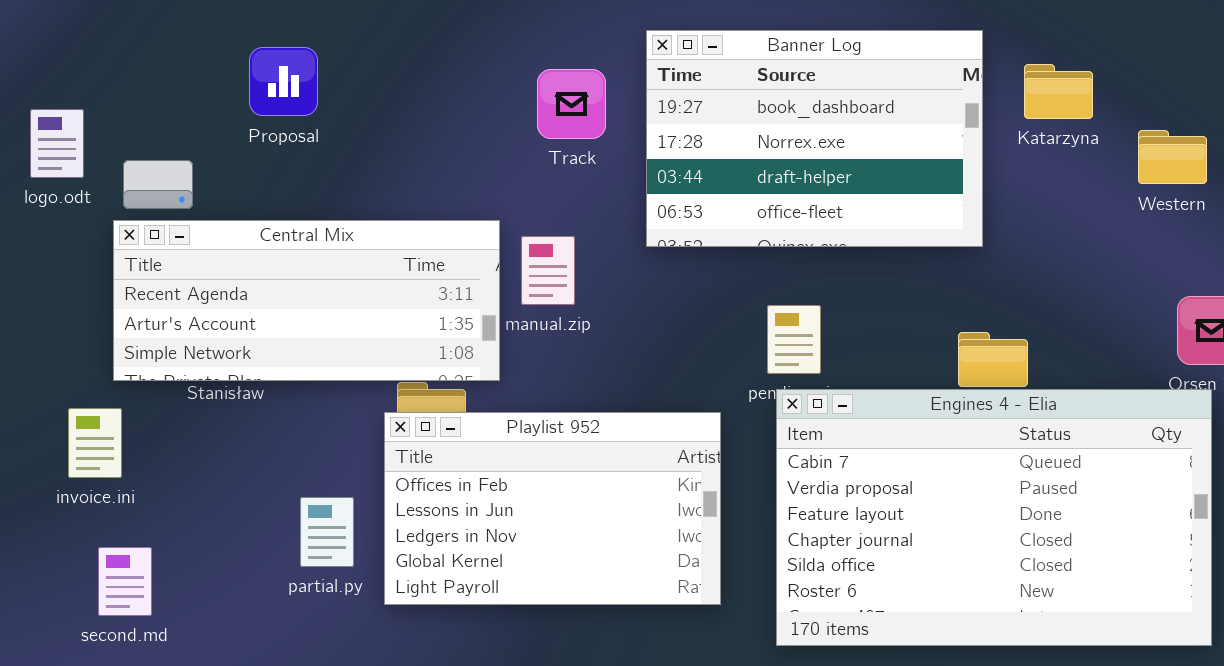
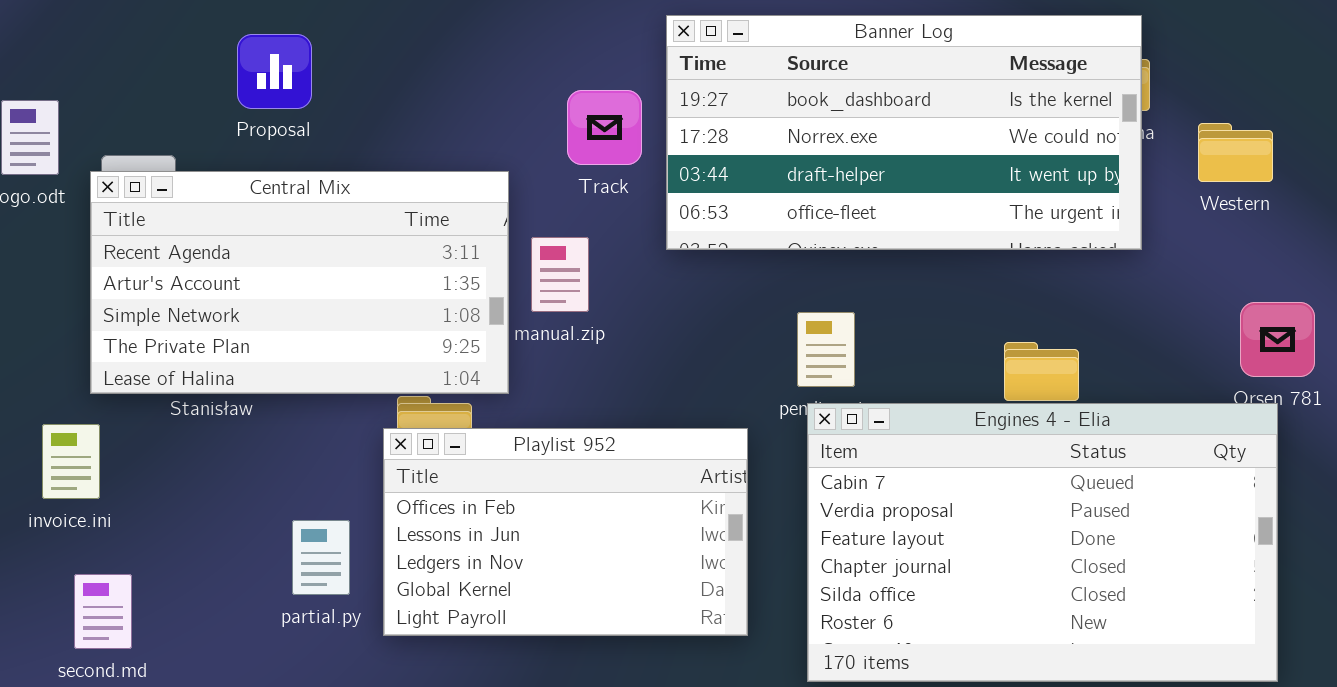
Banner Log: [646,30,983,247] -> [666,15,1142,250], resized
Track: [537,69,606,139] -> [567,90,642,165], moved
Central Mix: [113,220,500,381] -> [90,171,509,394], resized

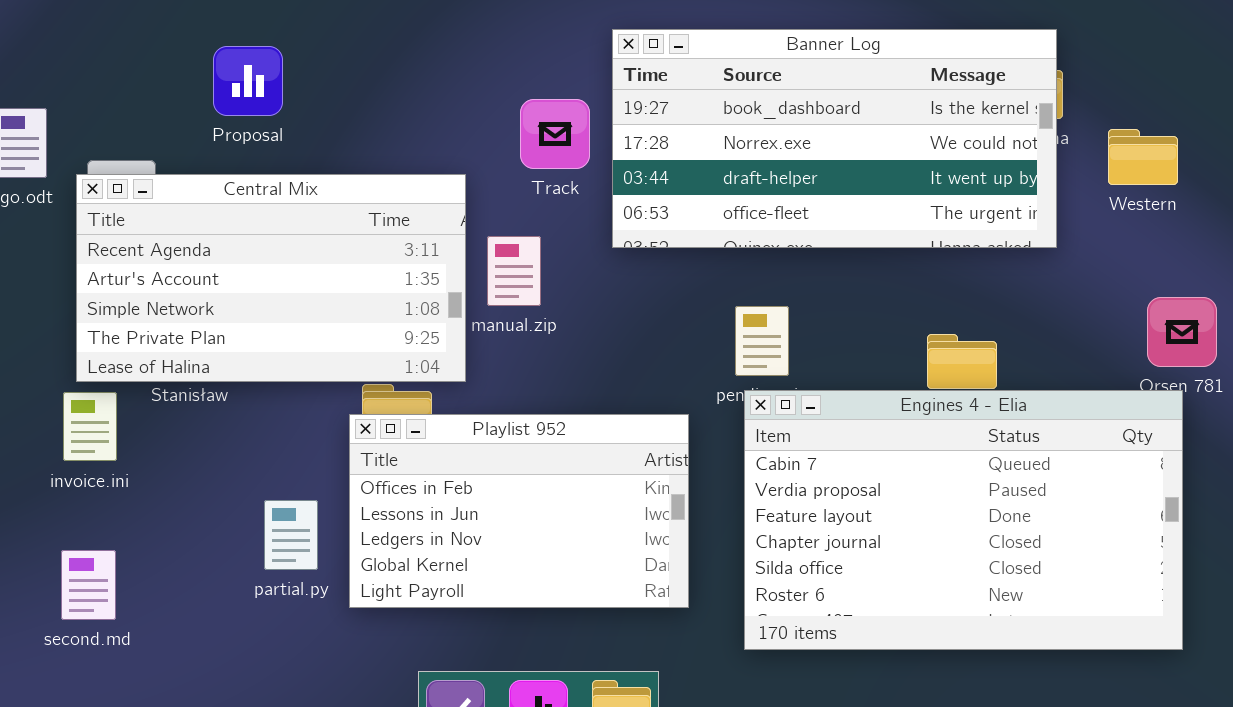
invoice.ini: [42,424,100,499] -> [63,392,117,461], moved

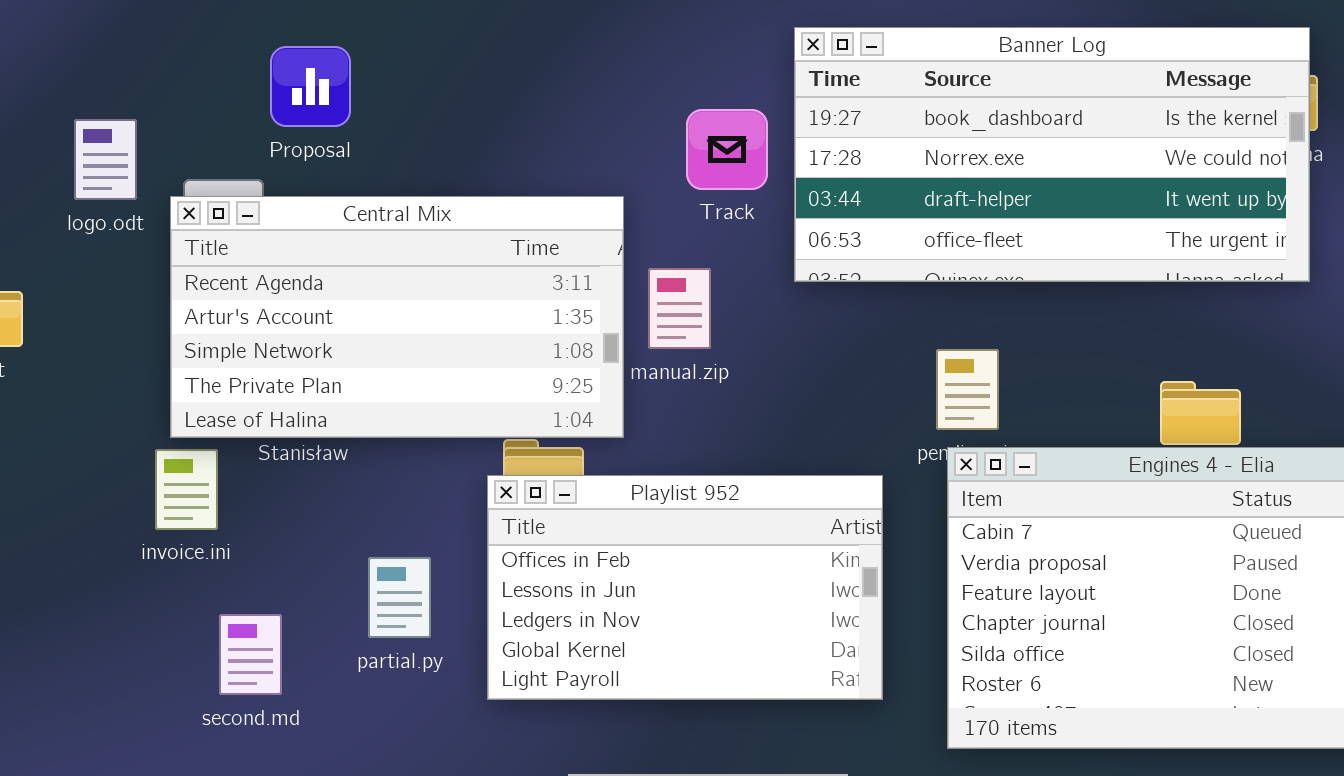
Proposal: [213,46,283,116] -> [270,46,351,127], moved
partial.py: [264,500,318,570] -> [368,557,431,638], moved
second.md: [61,550,116,620] -> [219,614,282,695], moved

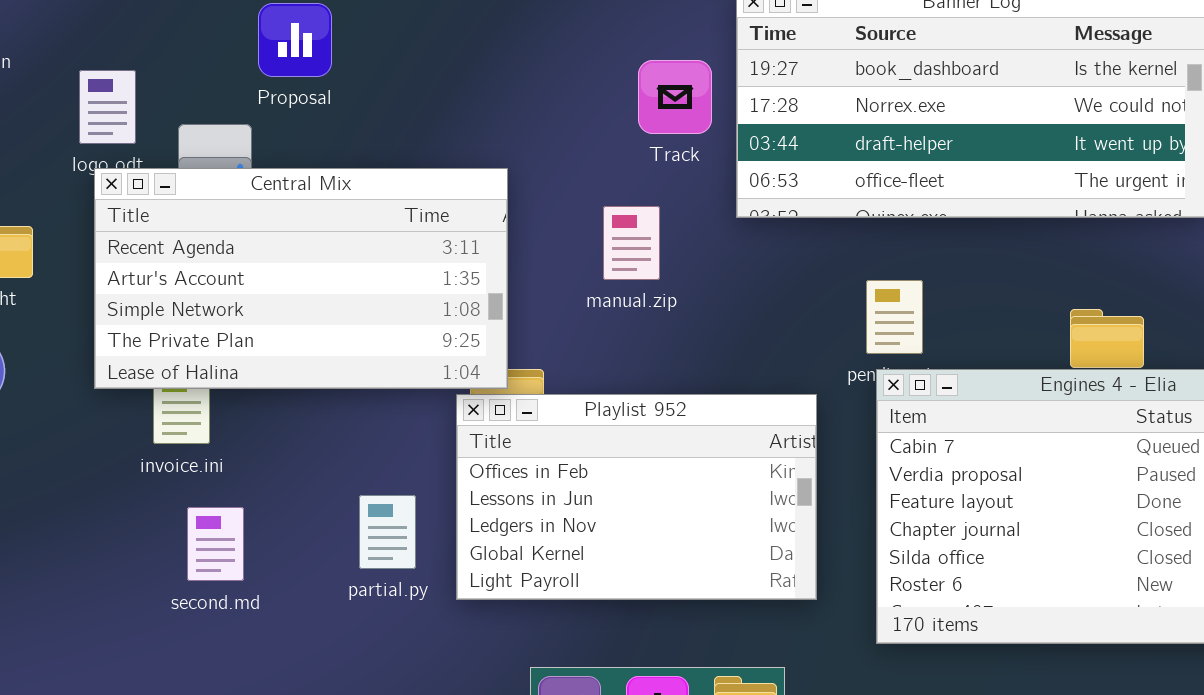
Central Mix: [170,196,624,438] -> [94,168,508,389], moved
partial.py: [368,557,431,638] -> [359,495,416,569], moved
second.md: [219,614,282,695] -> [187,507,244,581], moved

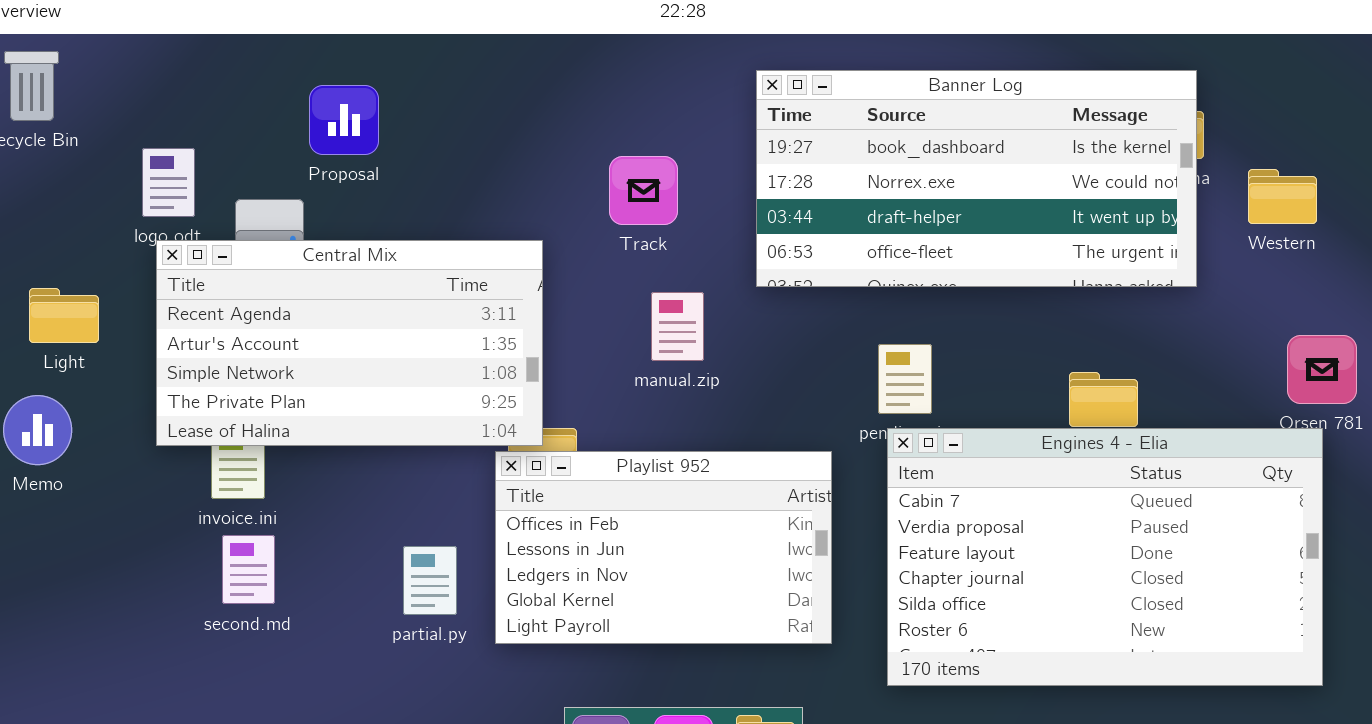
Track: [638,60,712,134] -> [609,156,678,225], moved
manual.zip: [603,206,660,280] -> [651,292,704,361], moved
second.md: [187,507,244,581] -> [222,535,275,604], moved

